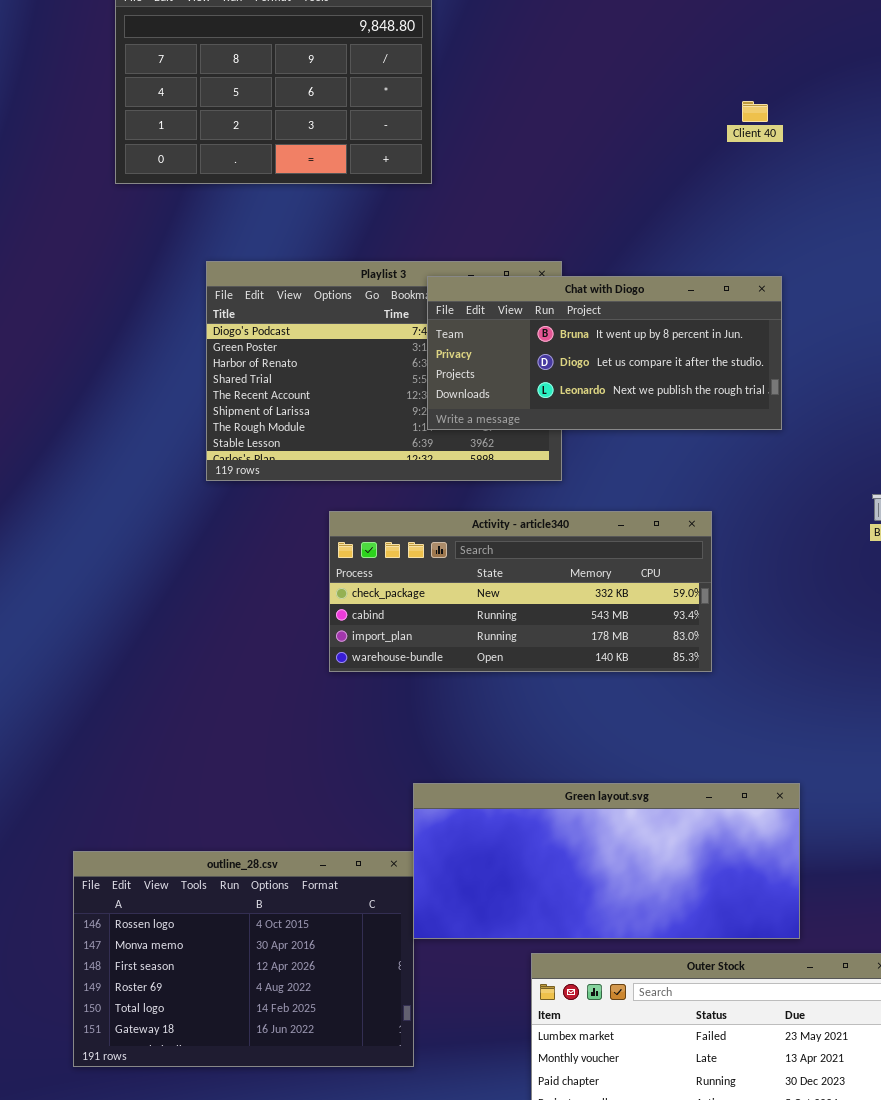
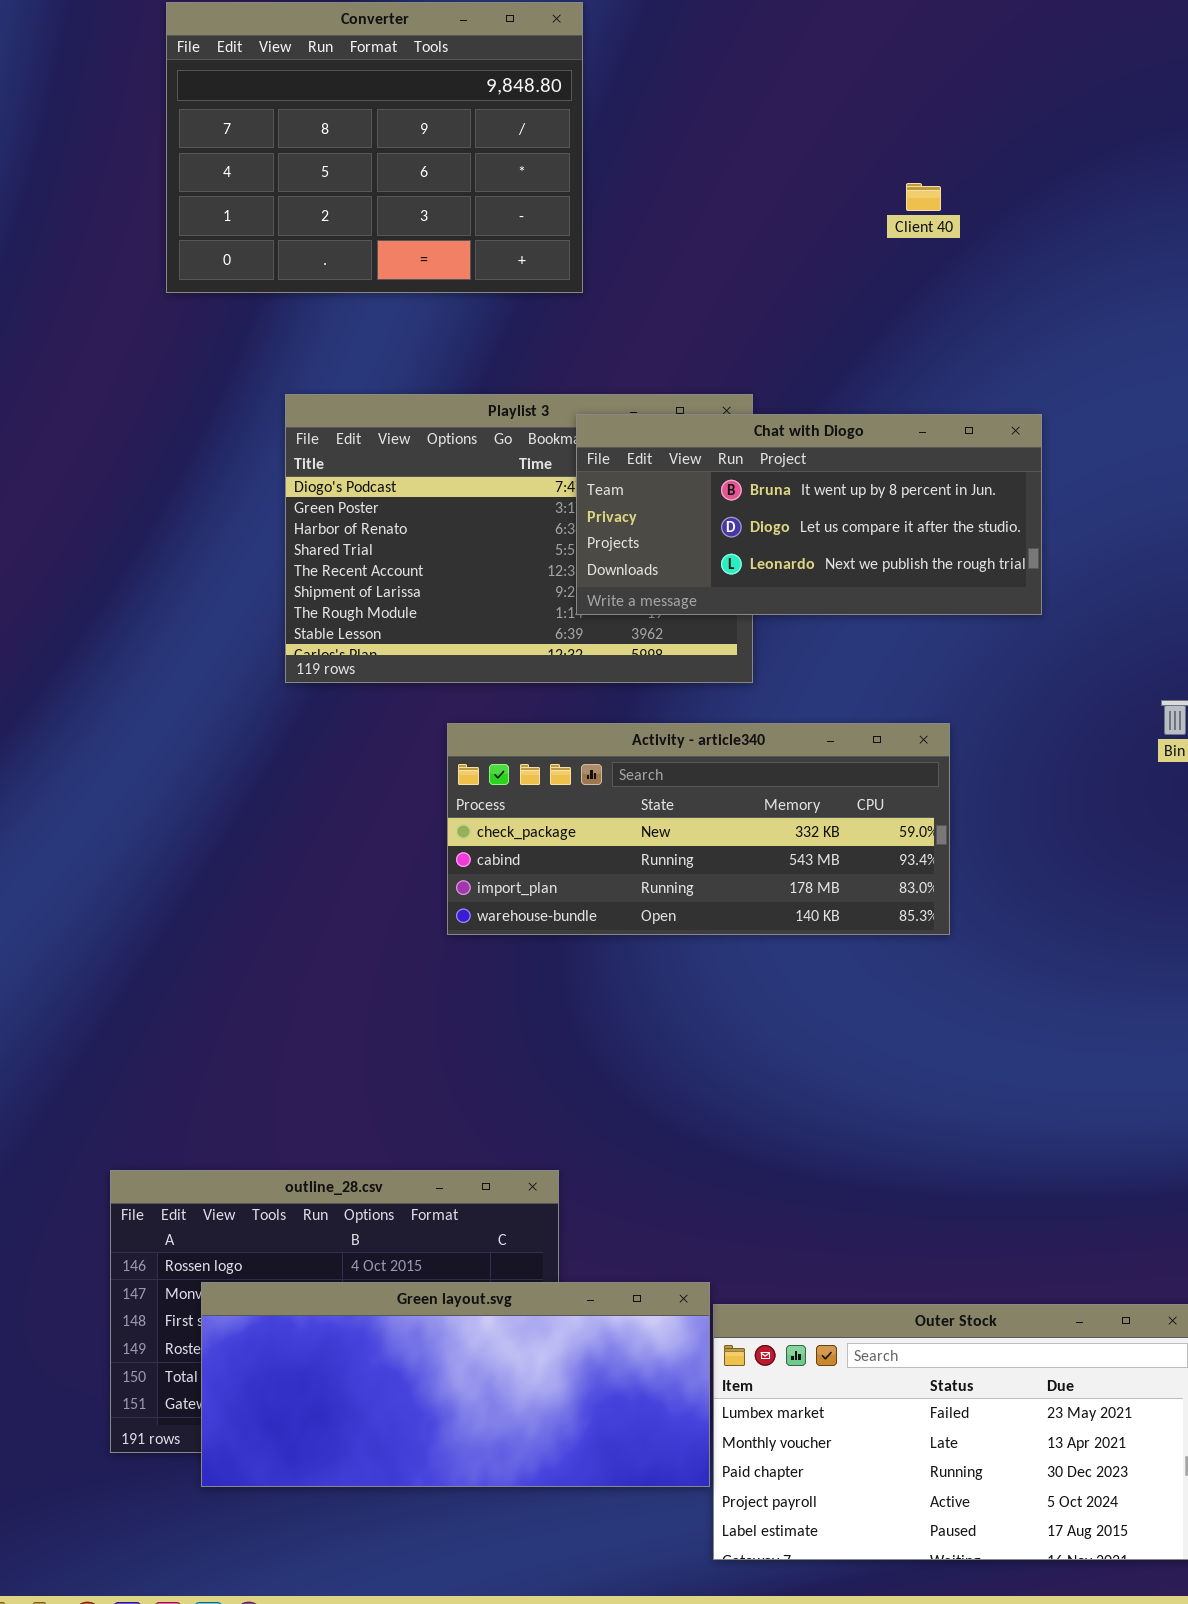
Client 40: [742,101,768,122] -> [906,183,941,211], moved
Green layout.svg: [413,783,800,939] -> [201,1282,710,1487], moved

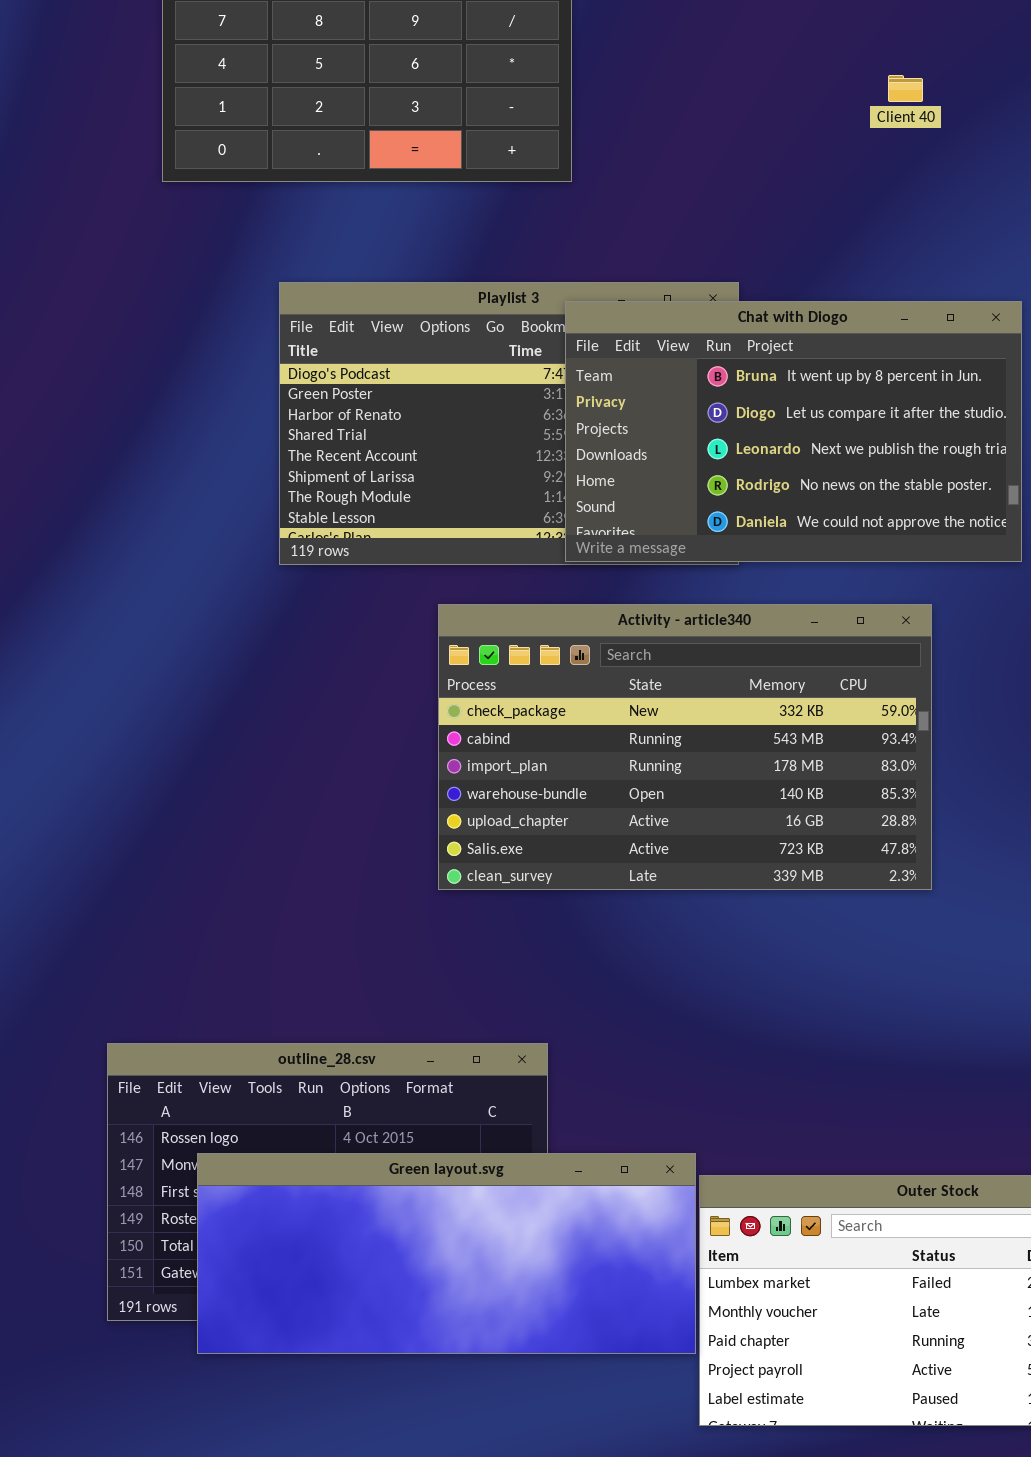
Chat with Diogo: [576,414,1042,615] -> [565,301,1022,562], resized
Activity - article340: [447,723,950,935] -> [438,604,932,890], resized

